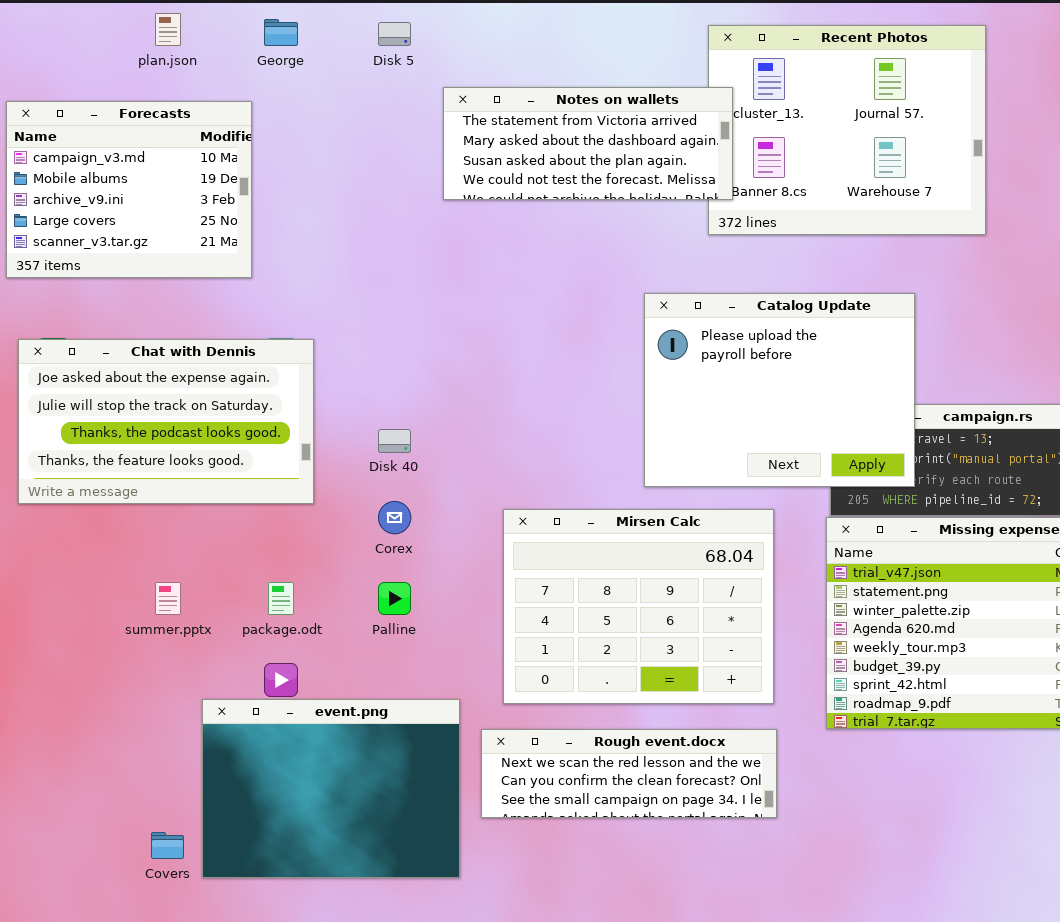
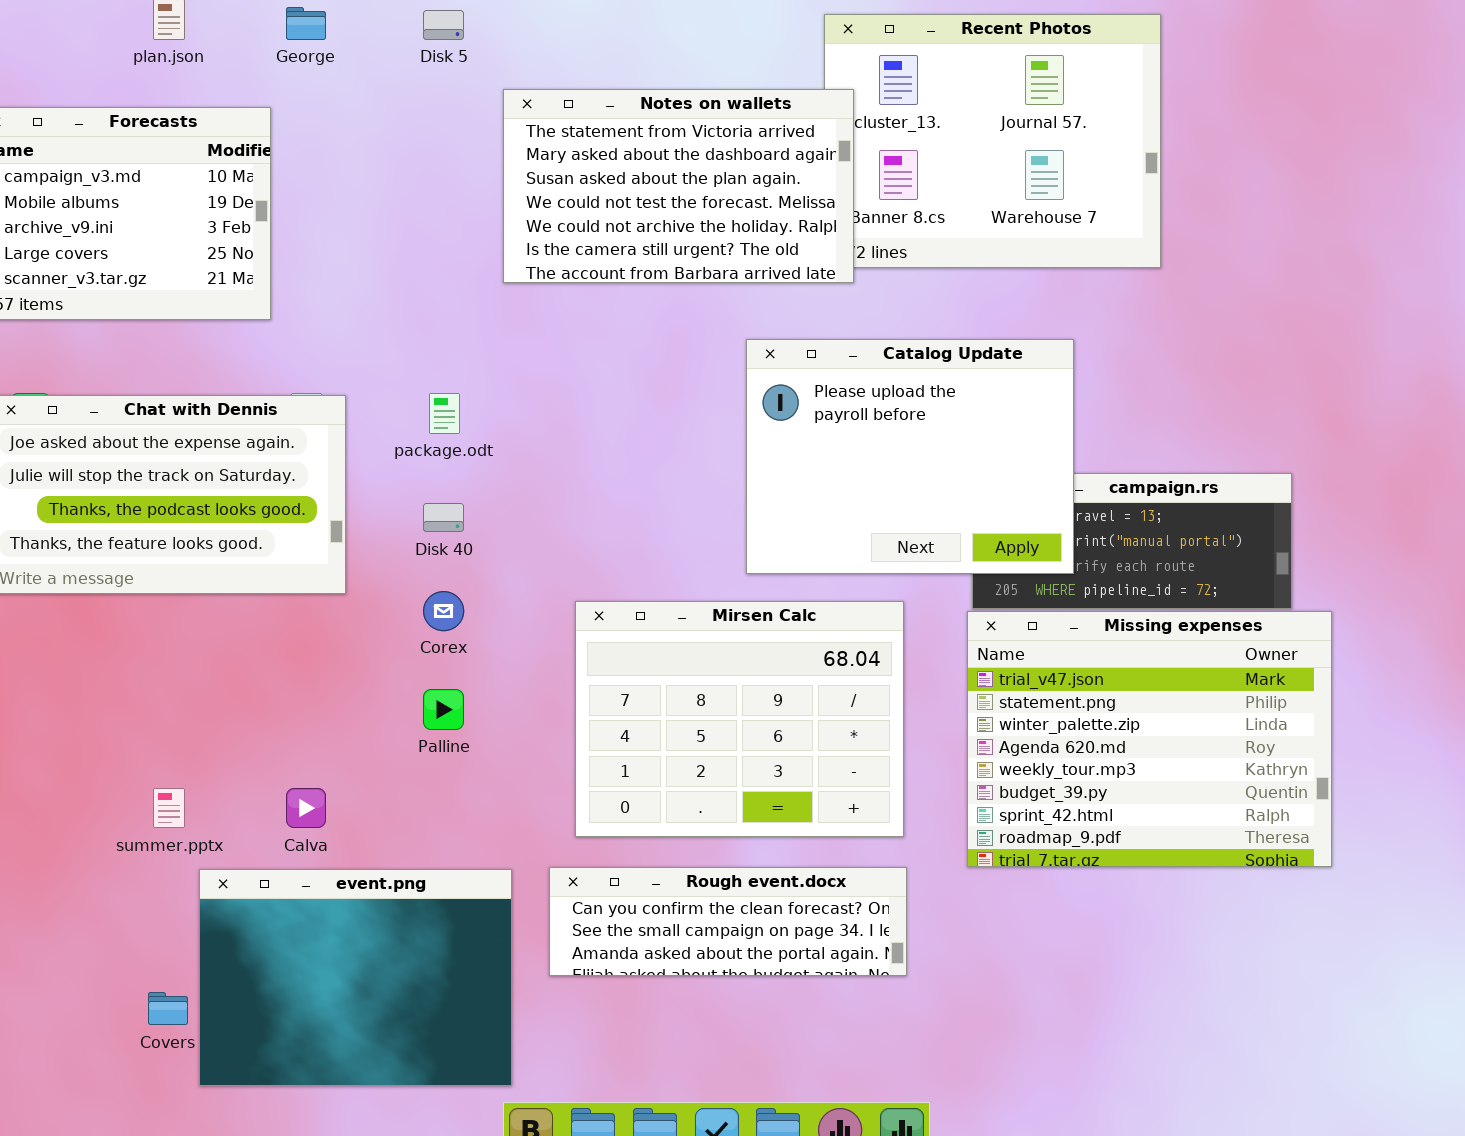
Notes on wallets: [443,87,733,200] -> [503,89,854,283], resized
summer.pptx: [155,582,181,615] -> [153,788,185,828], moved
package.odt: [268,582,294,615] -> [429,393,460,434], moved
event.png: [202,699,460,878] -> [199,869,512,1086], moved
Rough event.docx: [481,729,777,818] -> [549,867,907,976], scrolled down 1 row

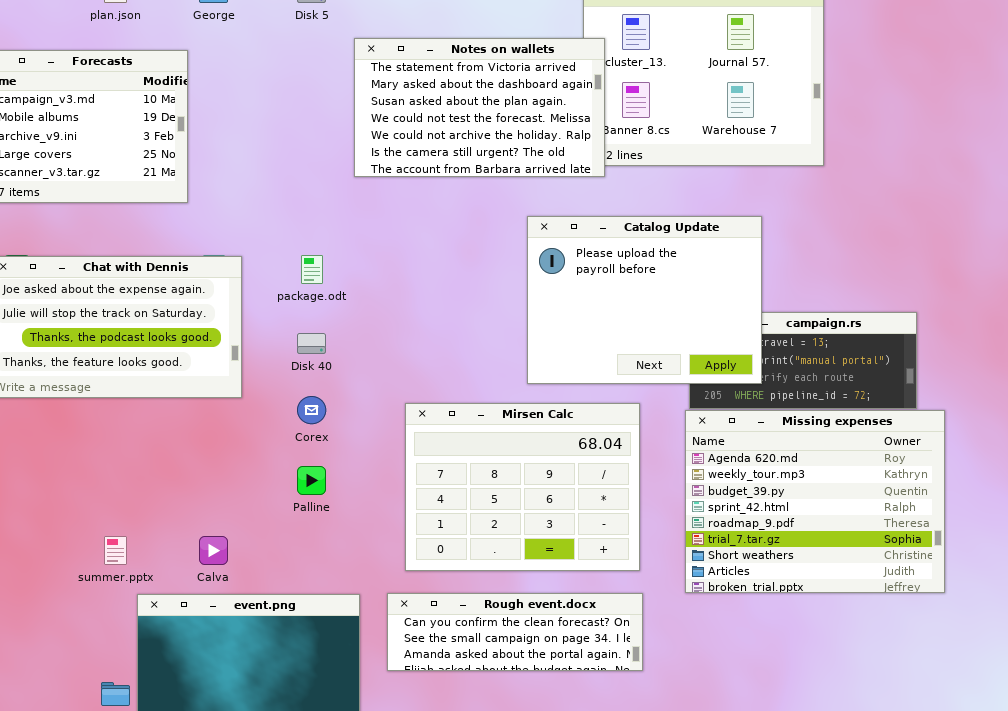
Missing expenses: [967,611,1332,867] -> [685,410,945,593], scrolled down 3 rows

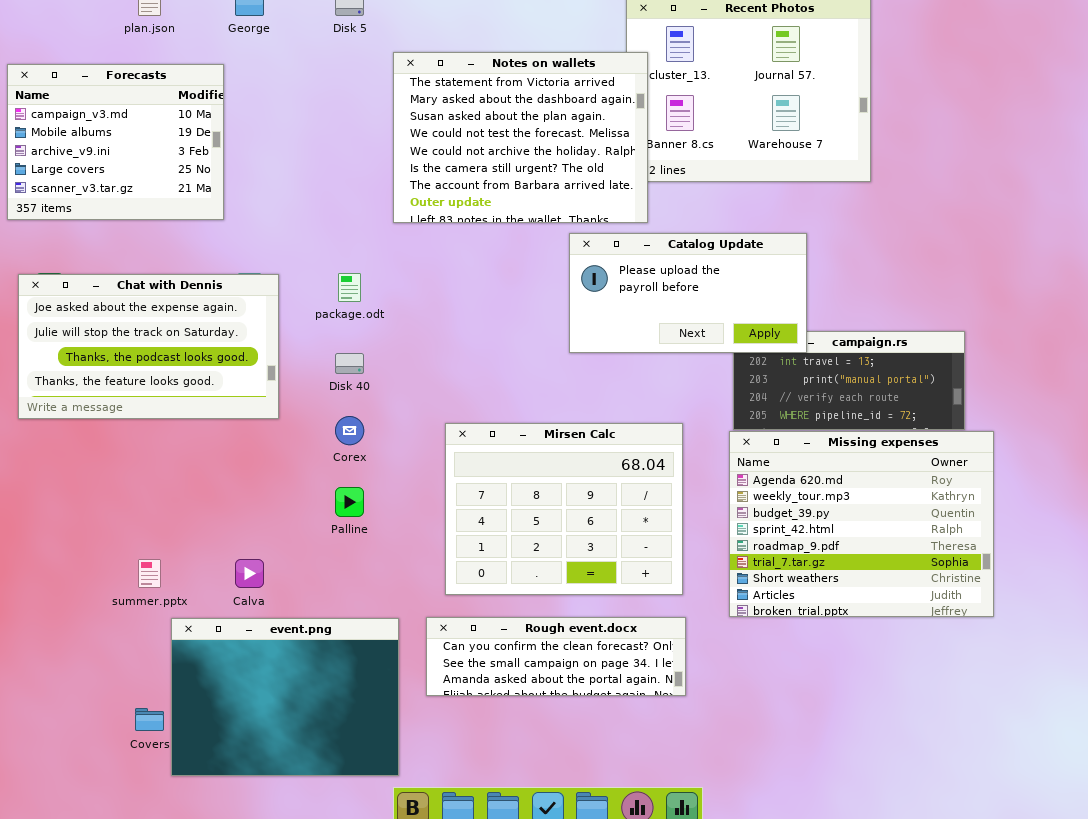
Notes on wallets: [354,38,605,177] -> [393,52,648,223], resized
Catalog Update: [527,216,762,384] -> [569,233,807,353], resized

